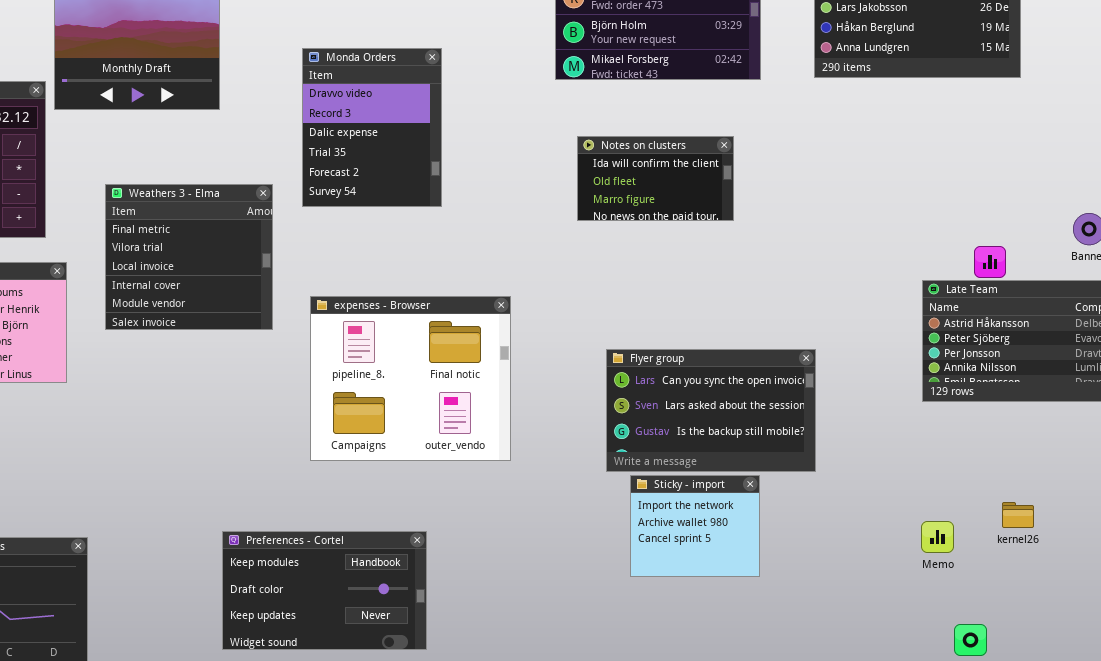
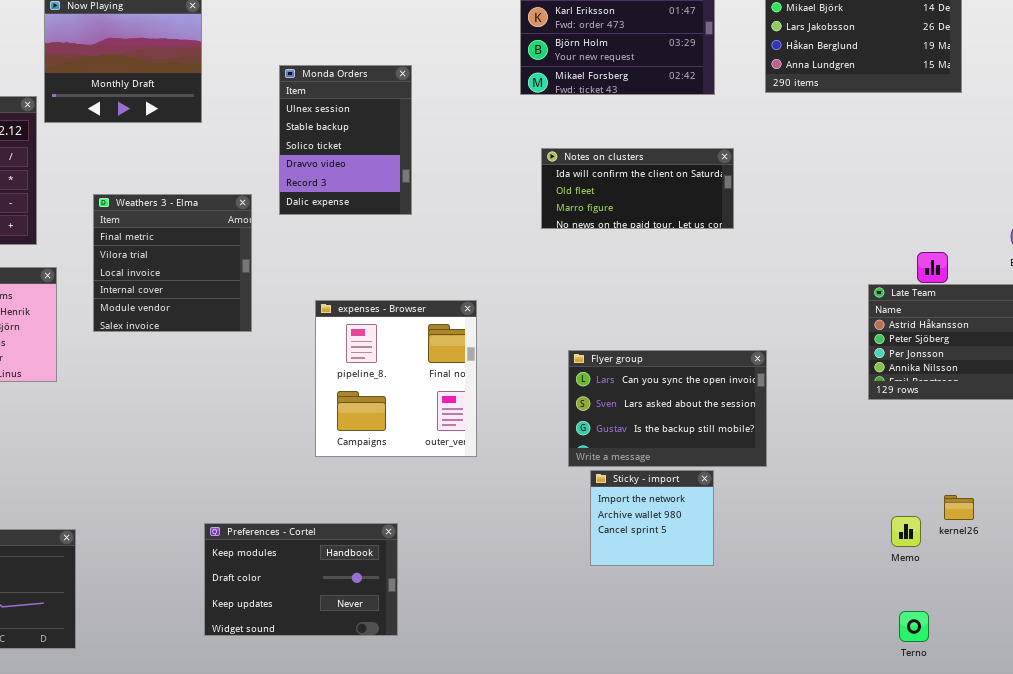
Monda Orders: [302,48,442,207] -> [279,65,412,215], scrolled up 3 rows
Notes on clusters: [577,136,734,221] -> [541,148,734,229], resized
expenses - Browser: [310,296,511,461] -> [315,300,477,457], resized
Memo: [921,521,954,553] -> [891,516,921,547], moved

